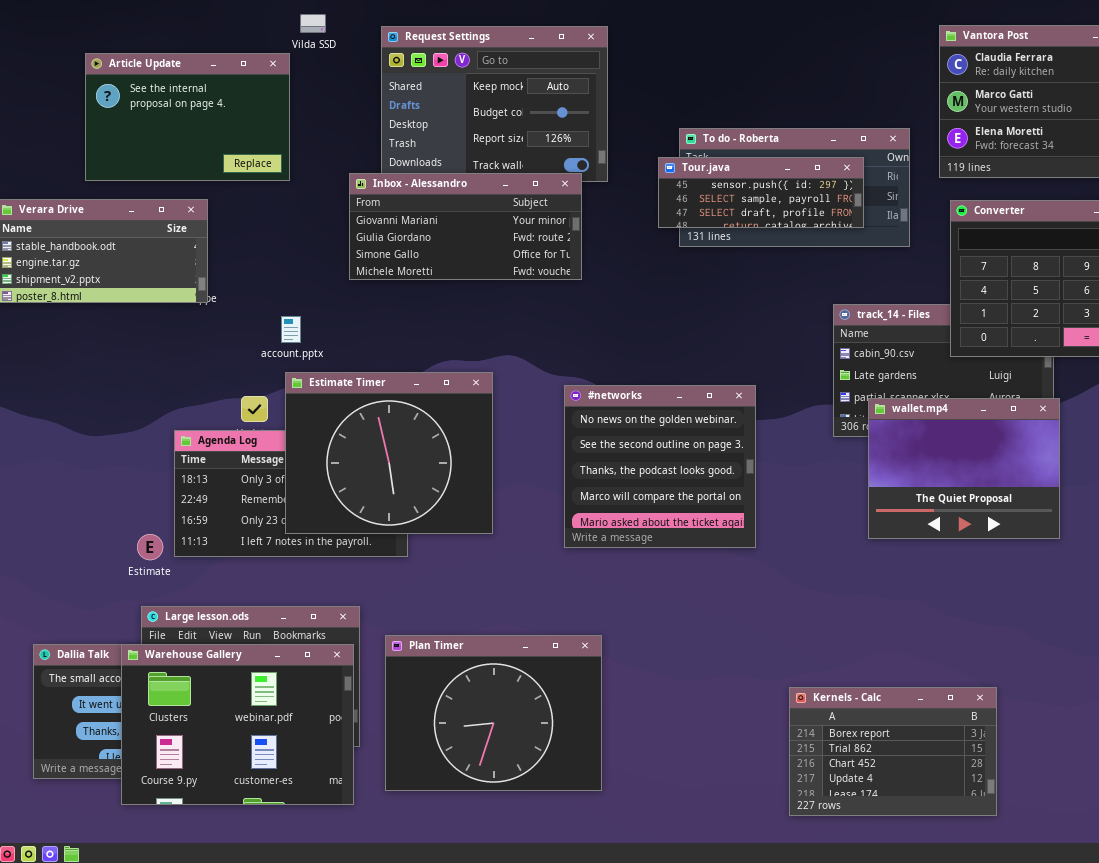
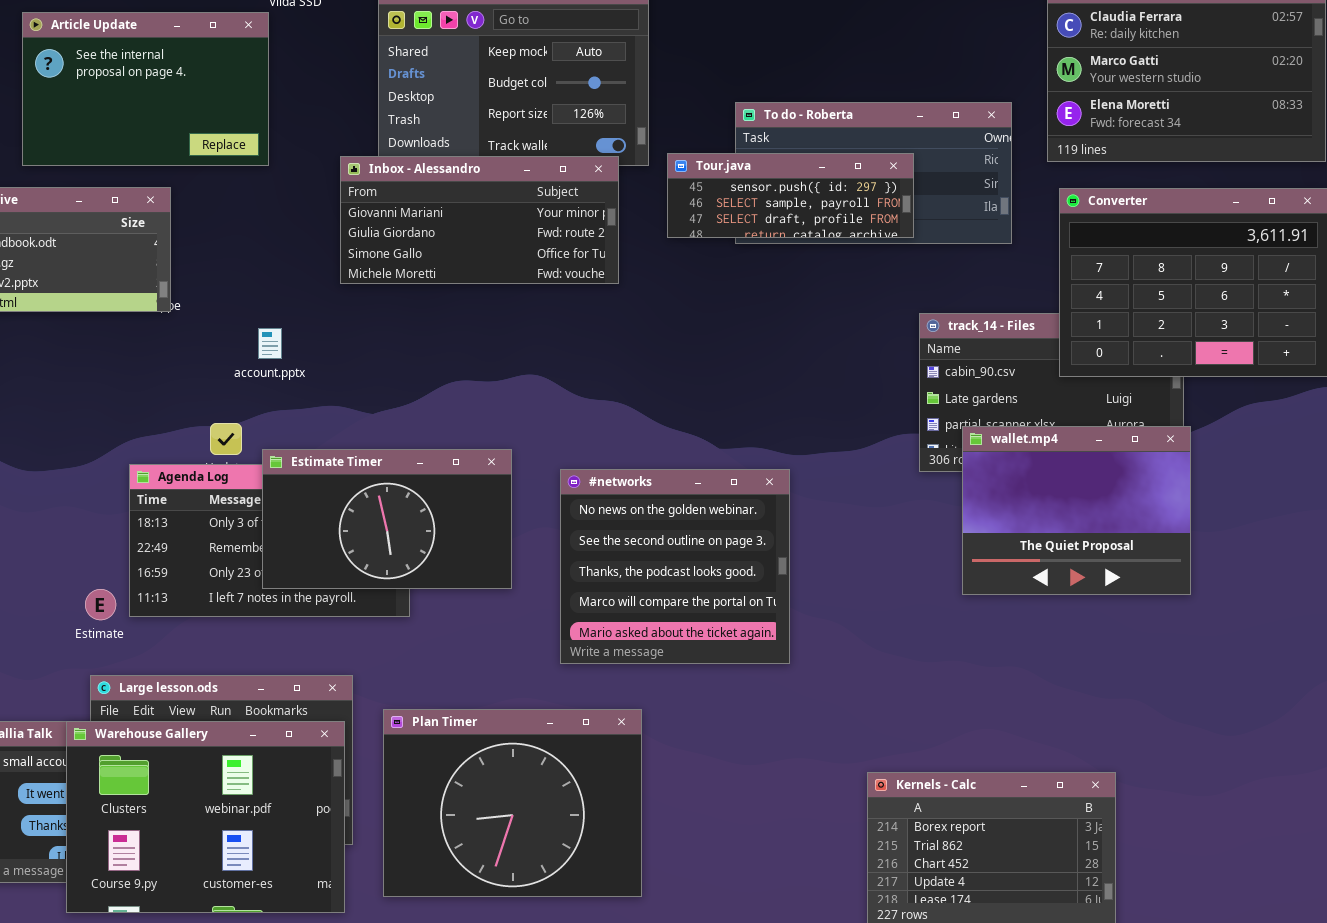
Tour.java: [658,157,864,228] -> [667,153,914,238], moved
Estimate Timer: [285,372,493,534] -> [262,449,512,589], resized
#networks: [564,385,756,548] -> [560,469,790,664], moved

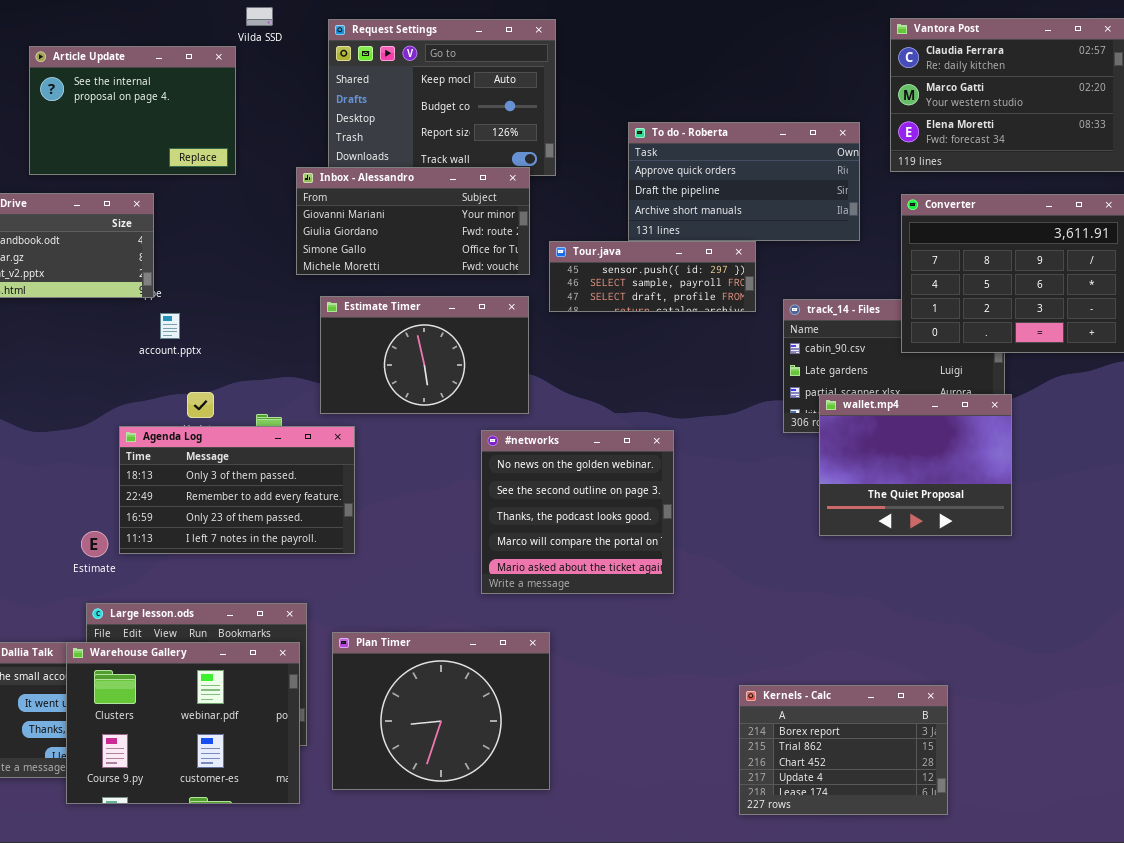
Tour.java: [667,153,914,238] -> [549,241,756,312], moved
account.pptx: [258,328,282,359] -> [160,313,180,339], moved
Estimate Timer: [262,449,512,589] -> [320,296,529,414], moved

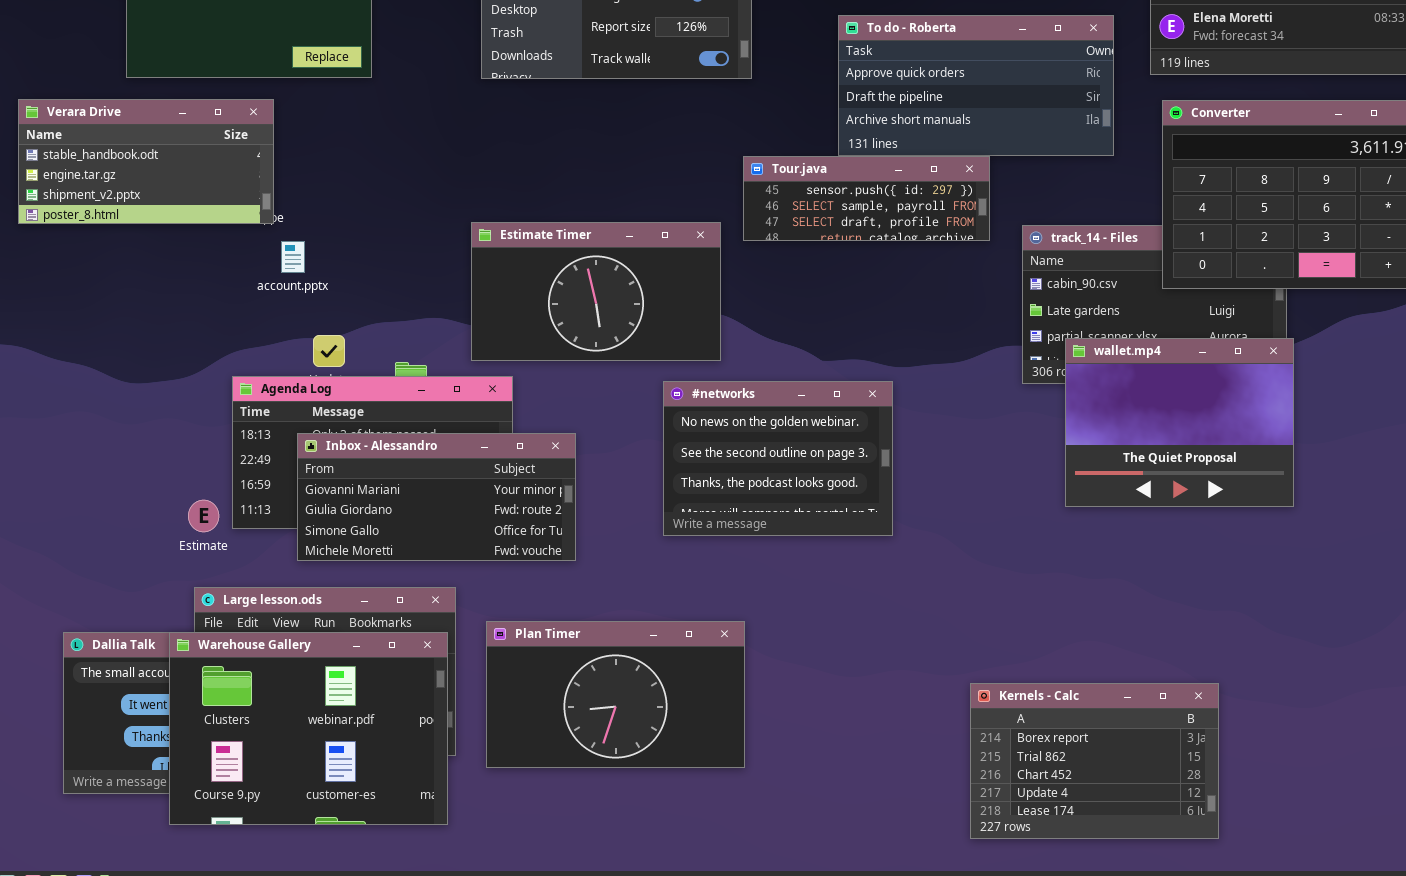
Inbox - Alessandro: [296,167,530,275] -> [297,433,576,561], moved
#networks: [481,430,674,594] -> [663,381,893,536], resized
Plan Timer: [332,632,550,790] -> [486,621,745,768], resized

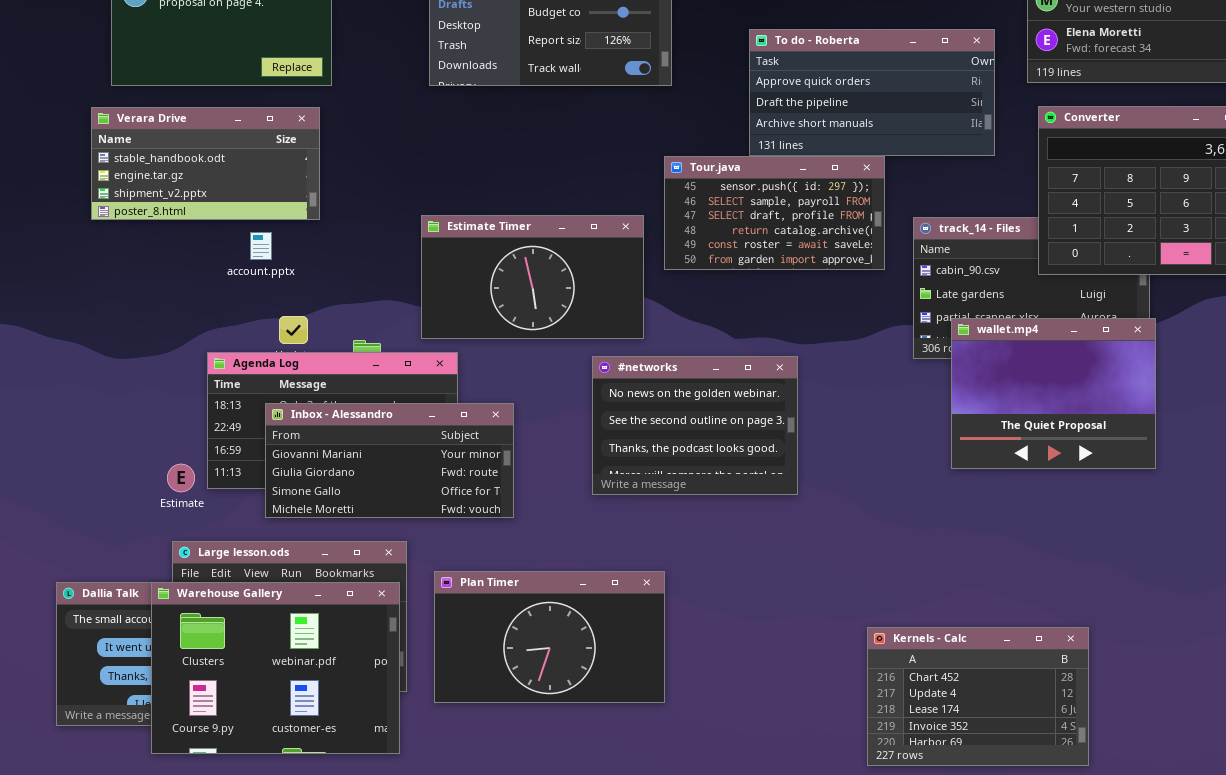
Verara Drive: [18,99,274,224] -> [91,107,320,220], moved
Tour.java: [743,156,990,241] -> [664,156,885,270], resized
Kernels - Calc: [970,683,1219,839] -> [867,627,1089,766], scrolled down 2 rows

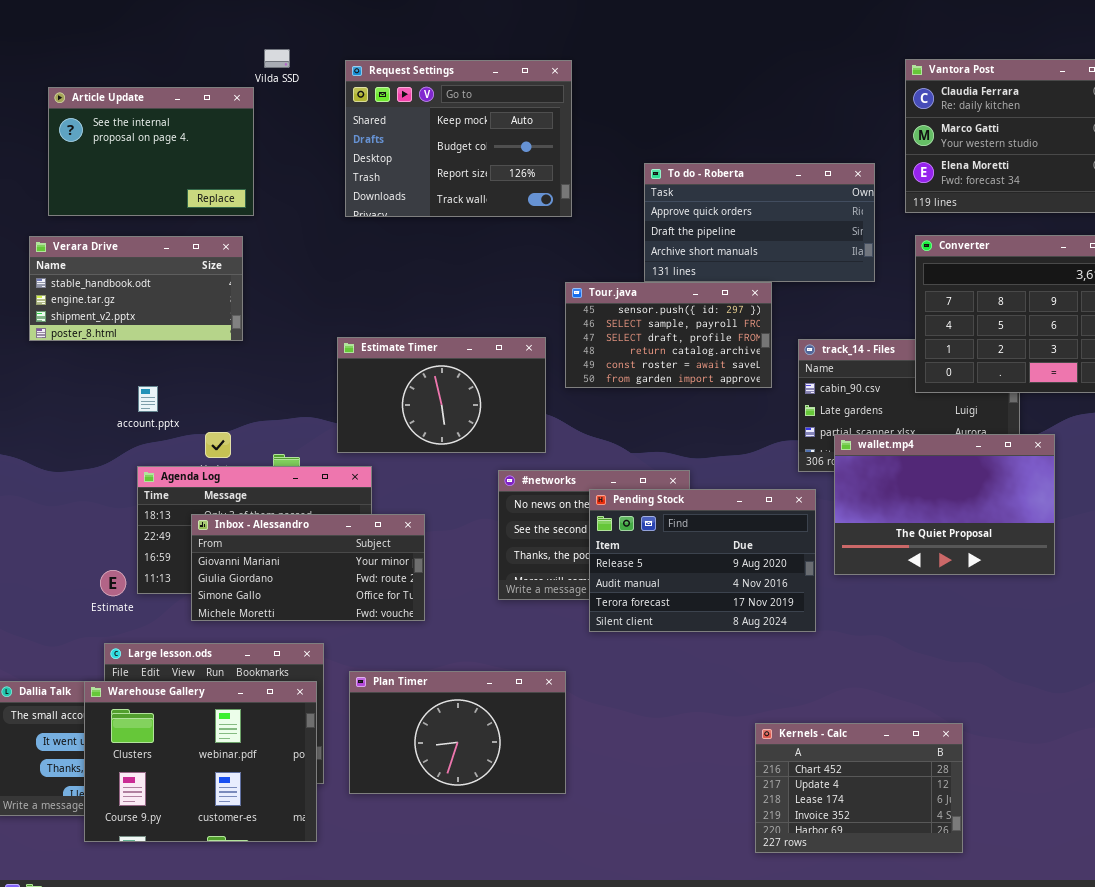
account.pptx: [250,232,272,260] -> [138,386,158,412], moved
wallet.mp4: [951,318,1156,469] -> [834,434,1055,575], resized
Pending Stock: none -> [589,489,816,632], opened

